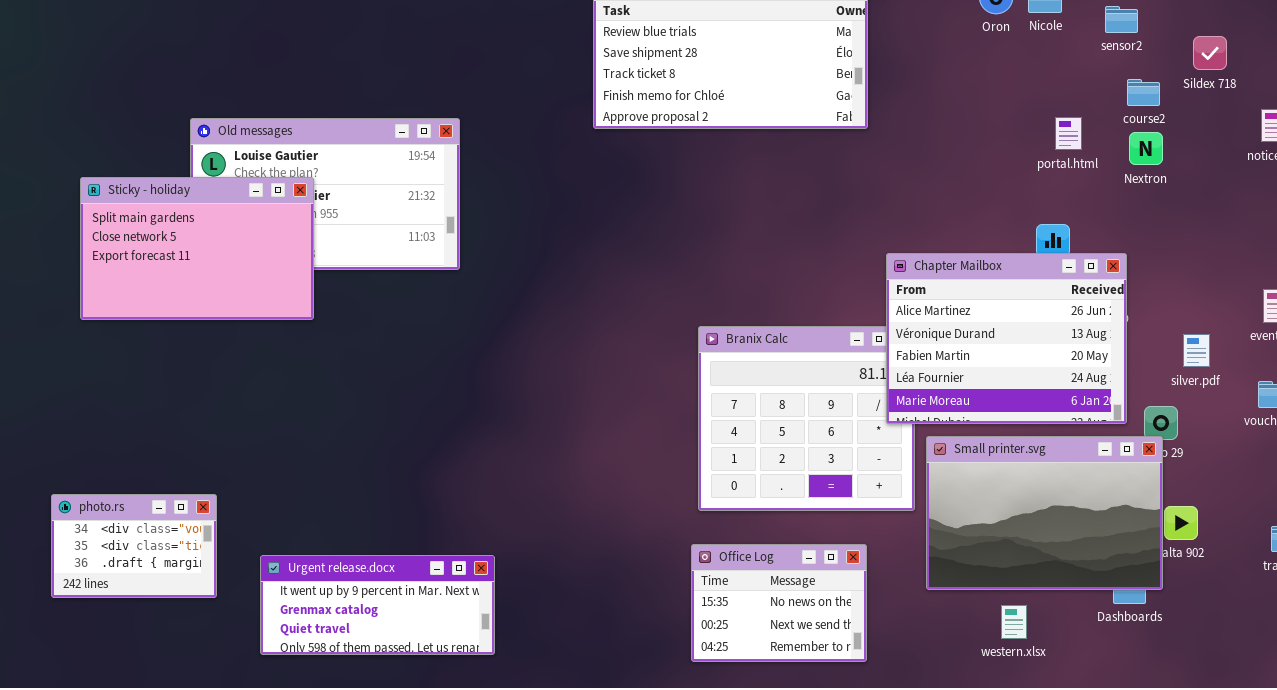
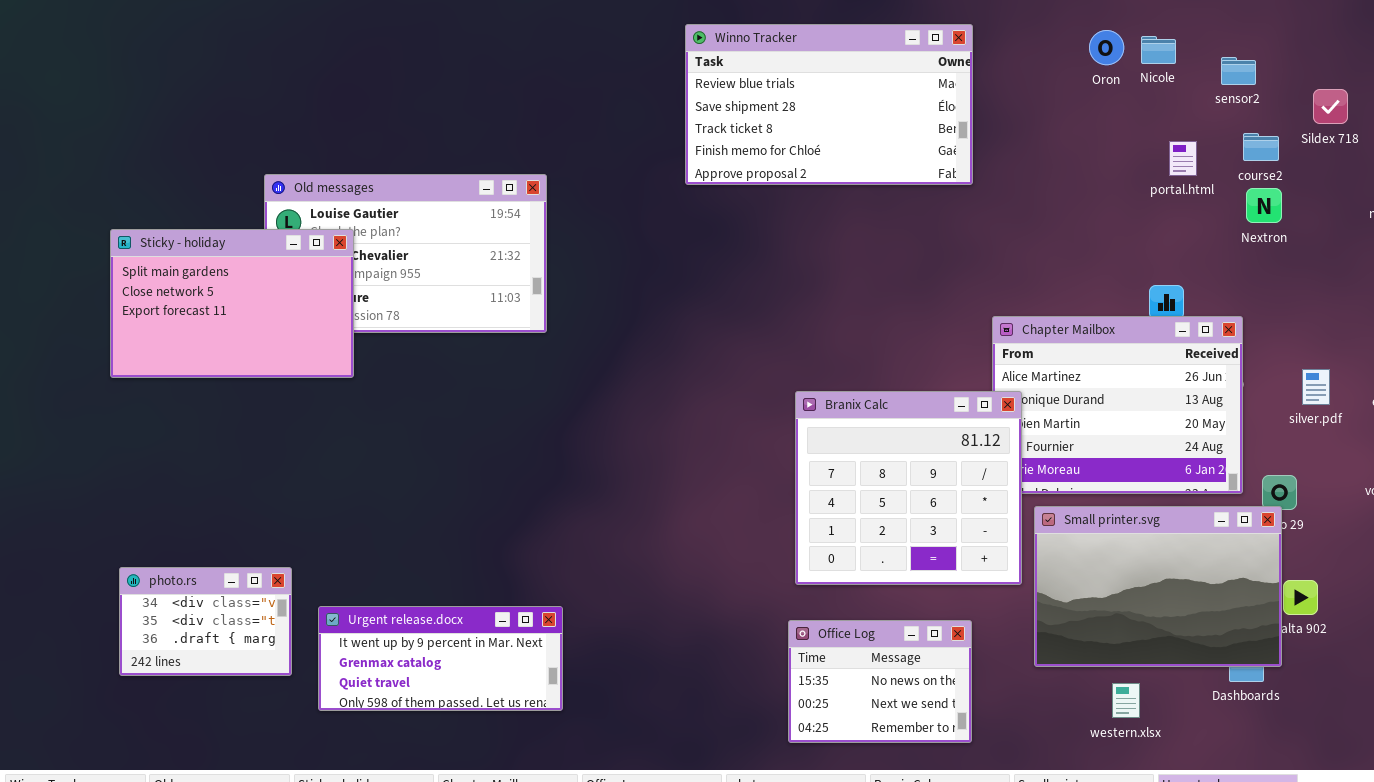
portal.html: [1055,117,1082,150] -> [1169,141,1197,176], moved
Sticky - holiday: [80,177,314,320] -> [110,229,354,378], moved
Branix Calc: [698,326,915,511] -> [795,391,1022,585], raised
silver.pdf: [1183,334,1210,367] -> [1302,369,1330,405], moved
Urgent release.docx: [260,555,495,655] -> [318,606,563,711], moved

